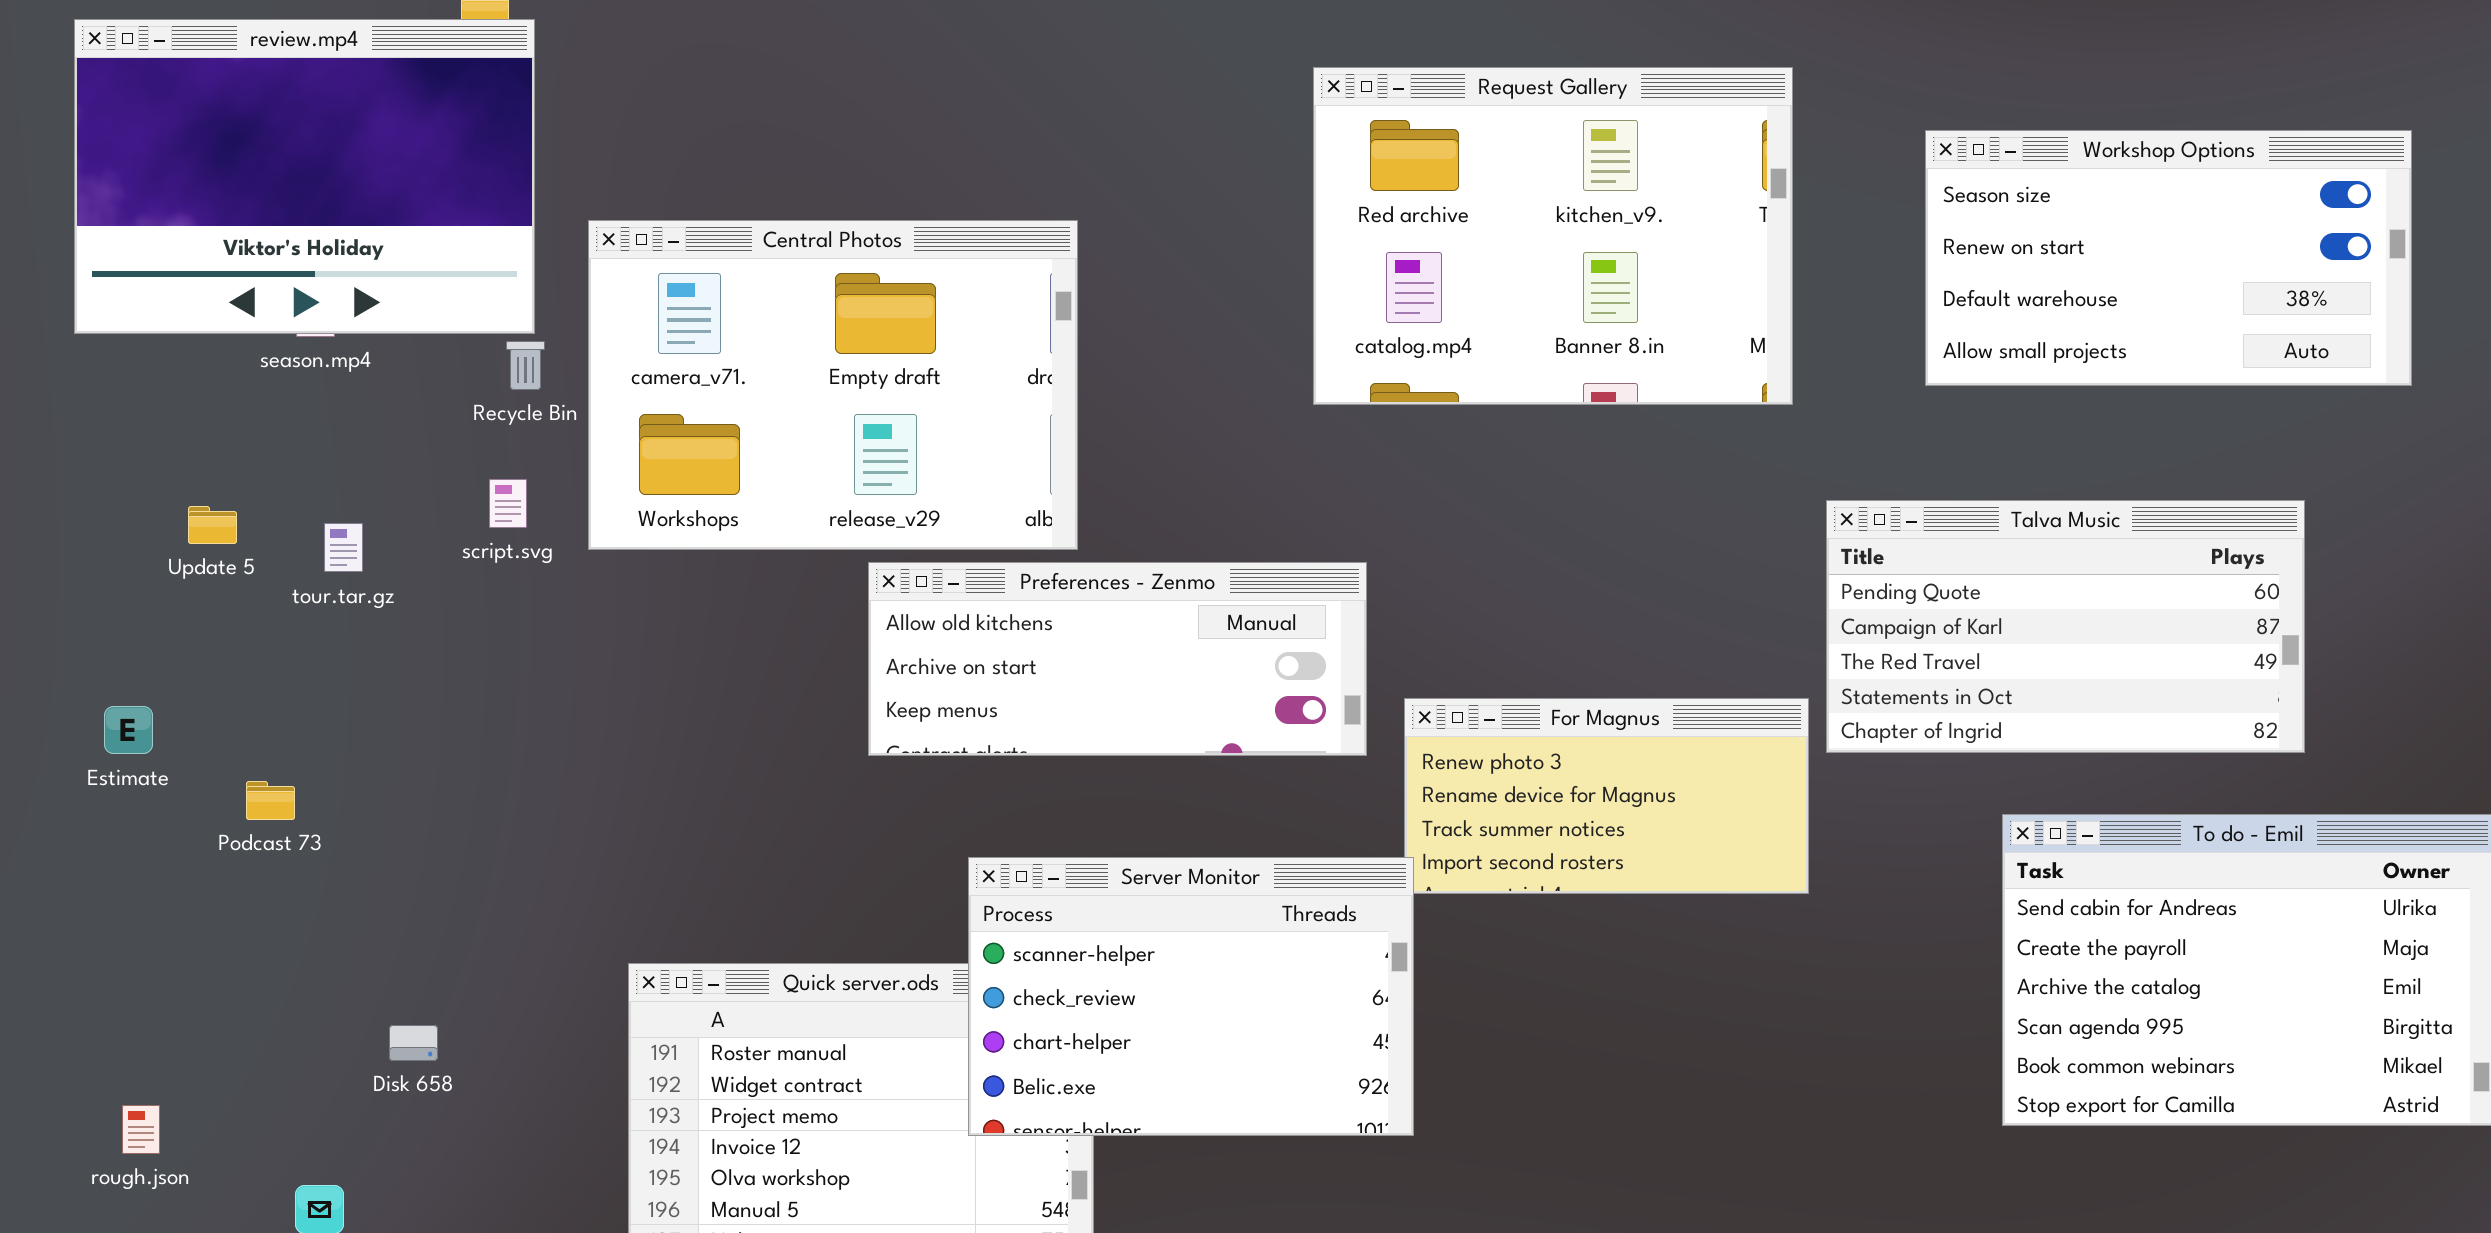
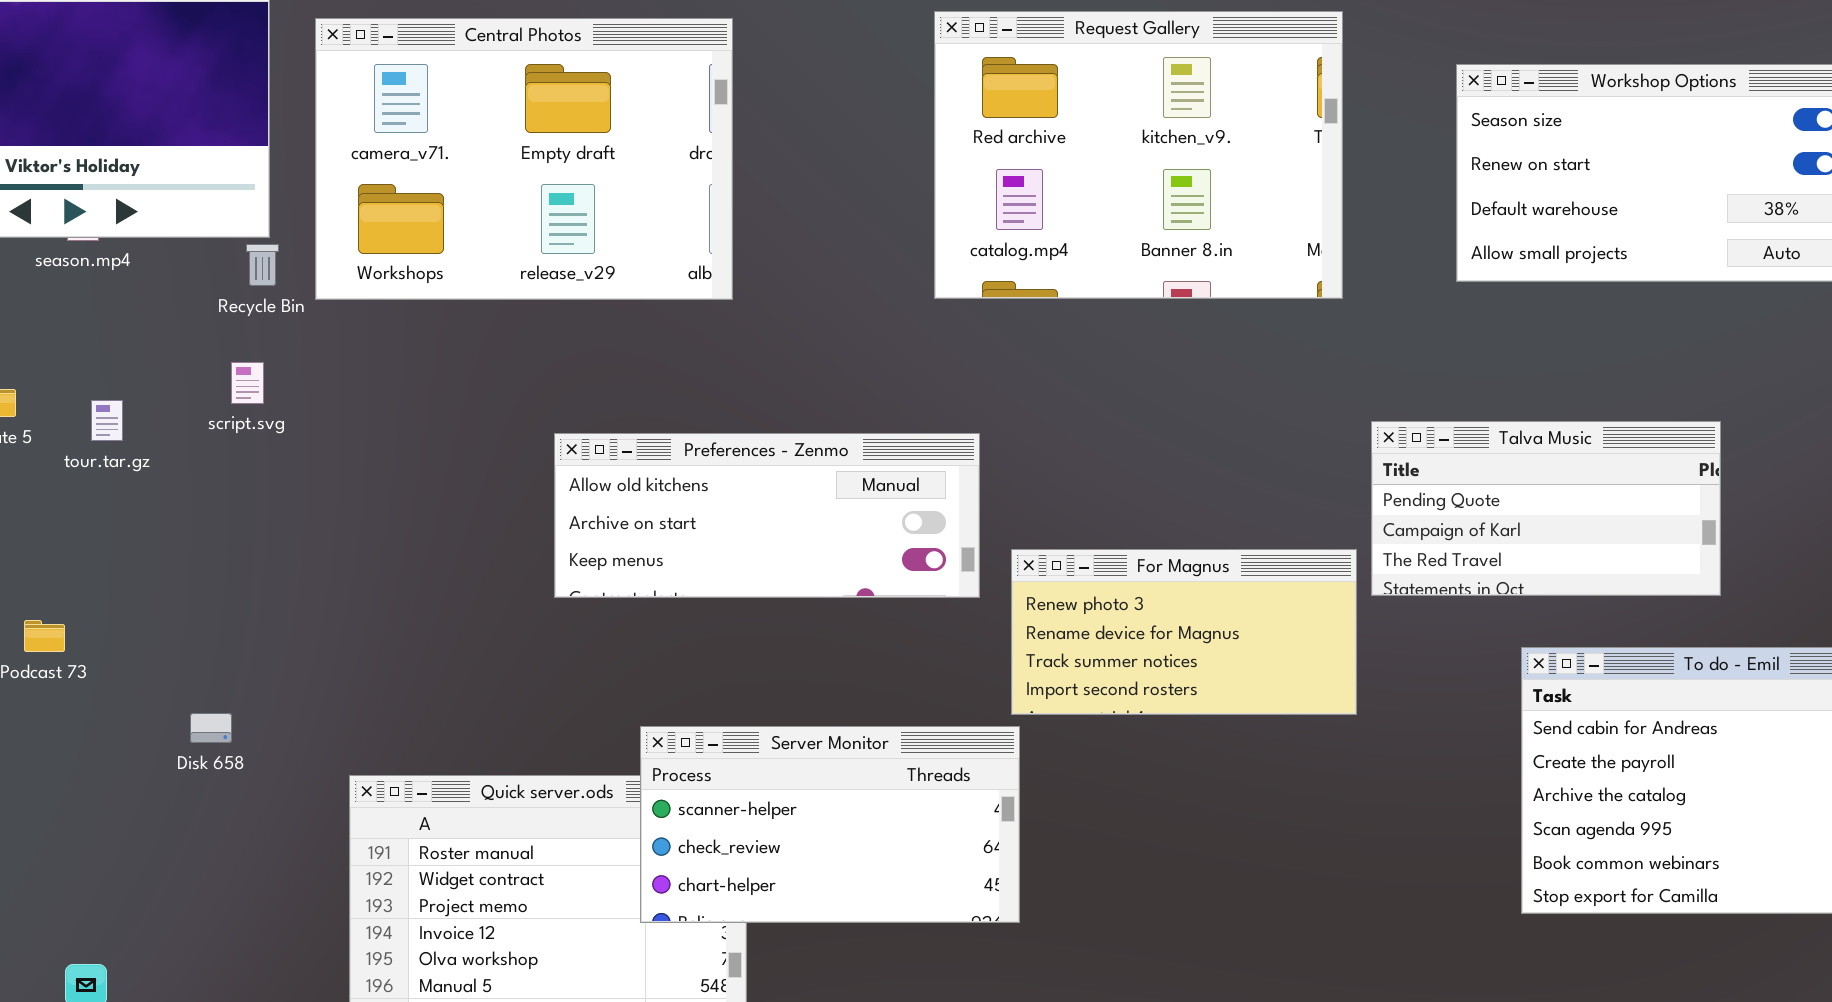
Central Photos: [588,220,1078,550] -> [315,18,733,300], moved
Talva Music: [1826,500,2305,753] -> [1371,421,1721,596], resized
Server Monitor: [968,857,1414,1136] -> [640,726,1020,923], resized
Disk 658: [389,1025,438,1061] -> [190,713,232,743], moved

